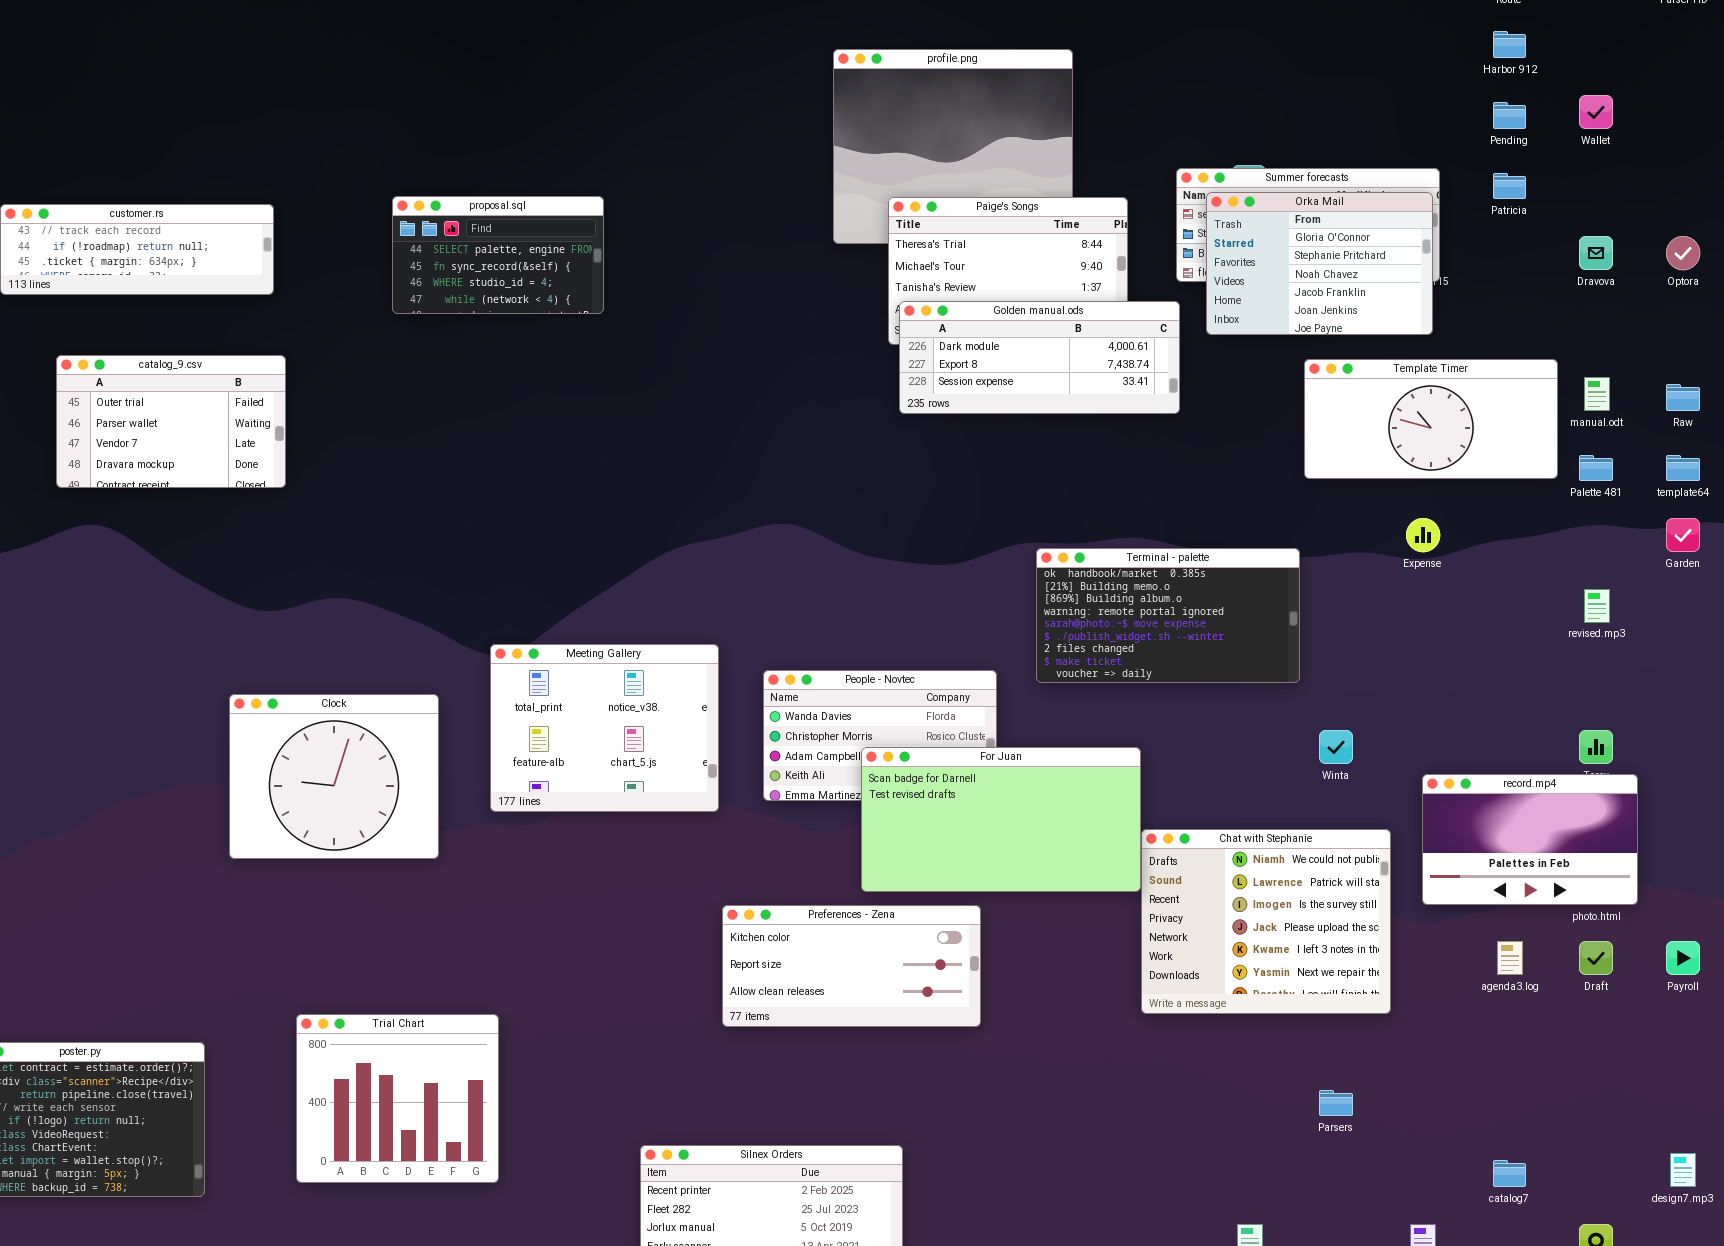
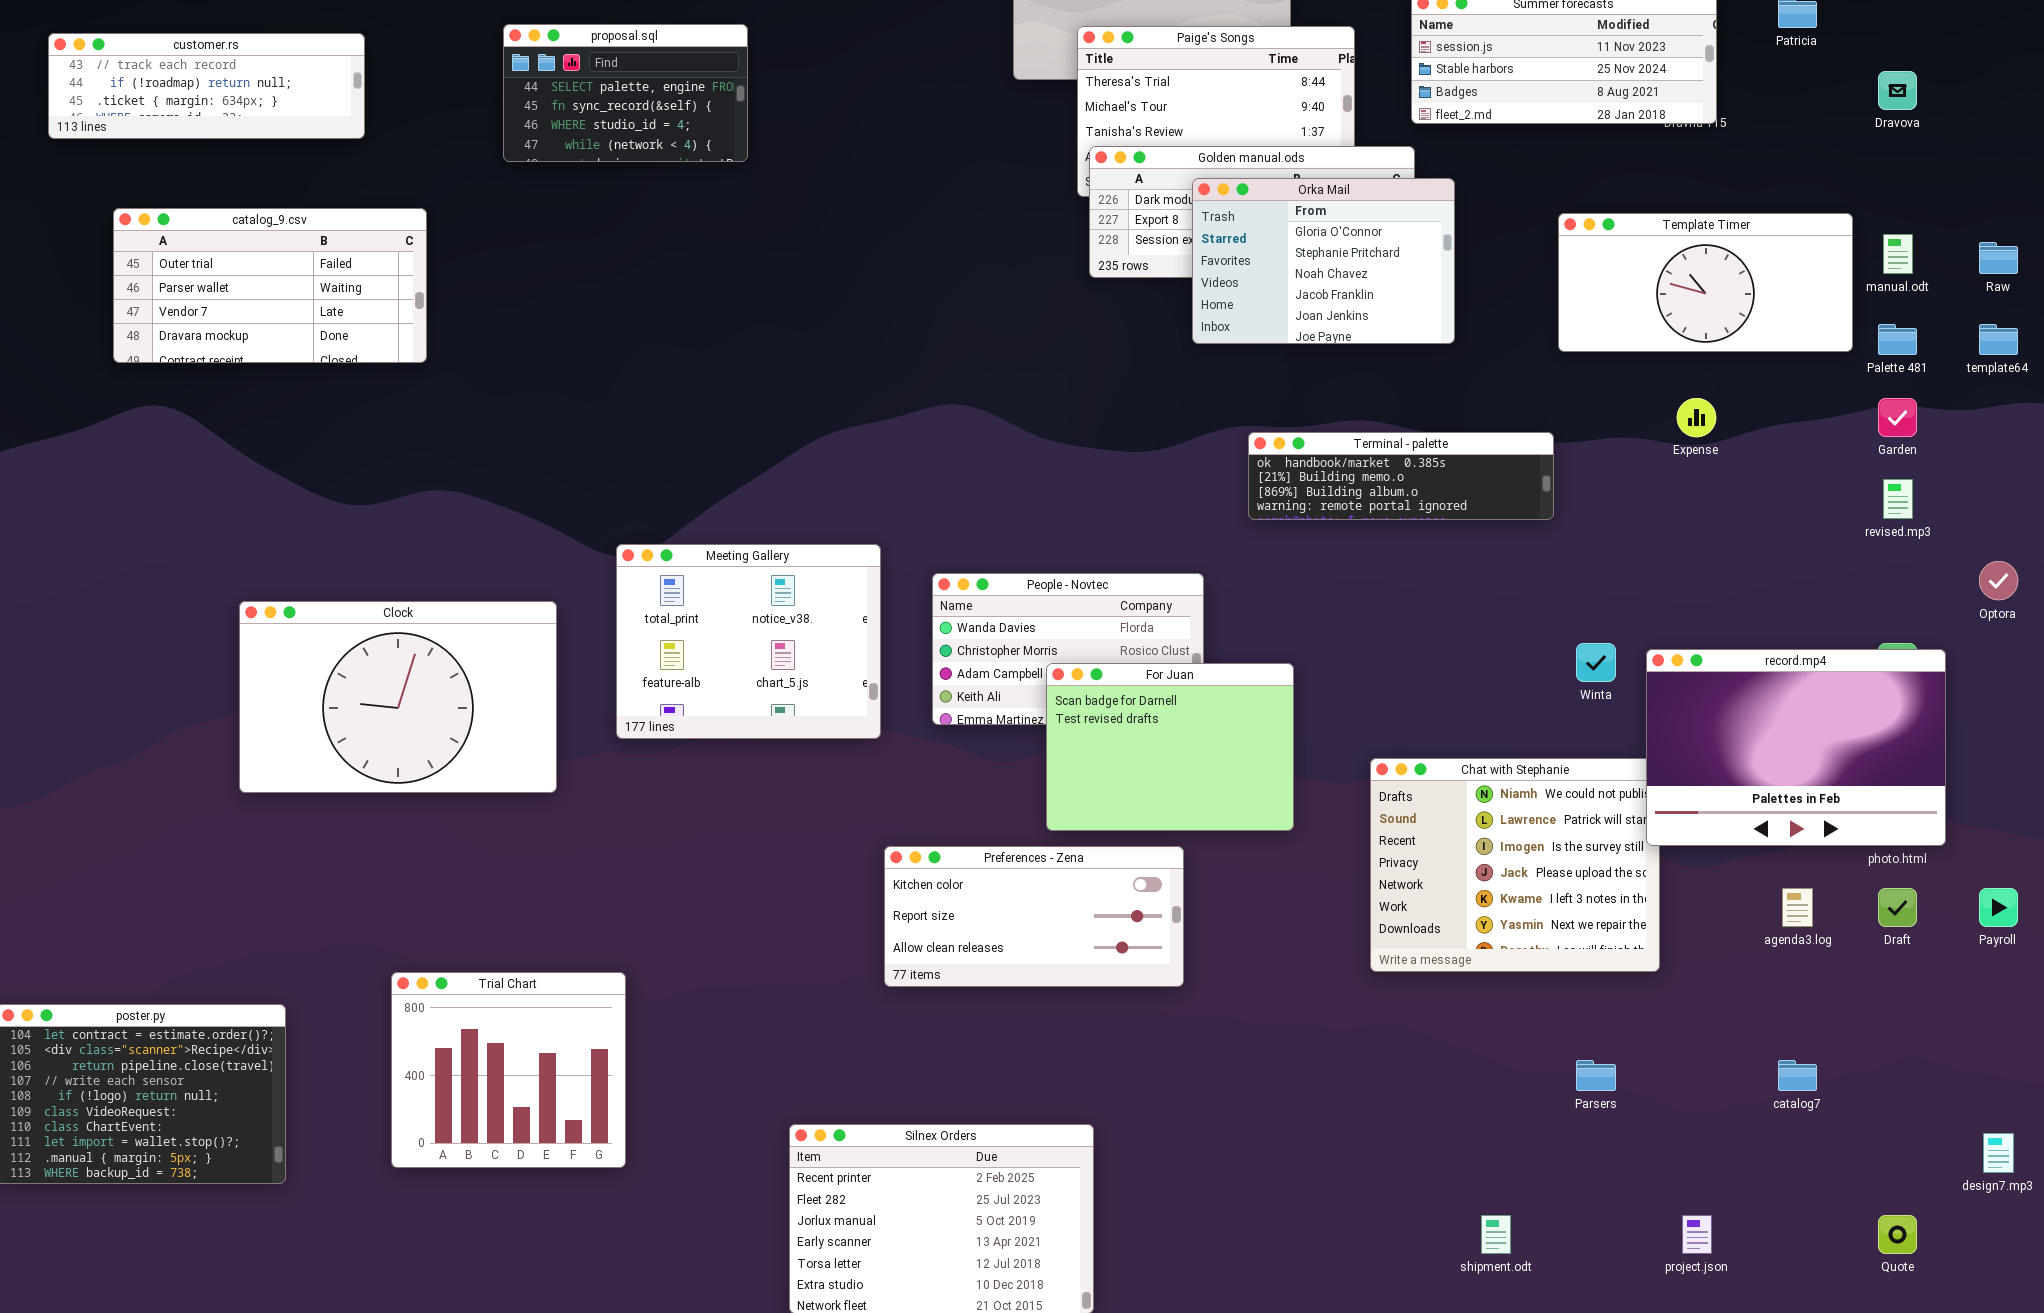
Orka Mail: [1206,192,1433,335] -> [1192,178,1455,344], moved
Optora: [1666,236,1700,270] -> [1979,561,2018,600], moved
catalog_9.csv: [56,355,286,488] -> [113,208,427,363], resized
Garden: [1666,518,1700,552] -> [1878,398,1917,437], moved
Terminal - palette: [1036,548,1300,683] -> [1248,432,1554,520], resized
Clock: [229,694,439,859] -> [239,601,557,793], resized
For Juan: [861,747,1141,892] -> [1046,663,1294,831], resized
record.mp4: [1422,774,1638,905] -> [1646,649,1946,846], resized
catalog7: [1493,1160,1526,1187] -> [1778,1060,1817,1091], moved

